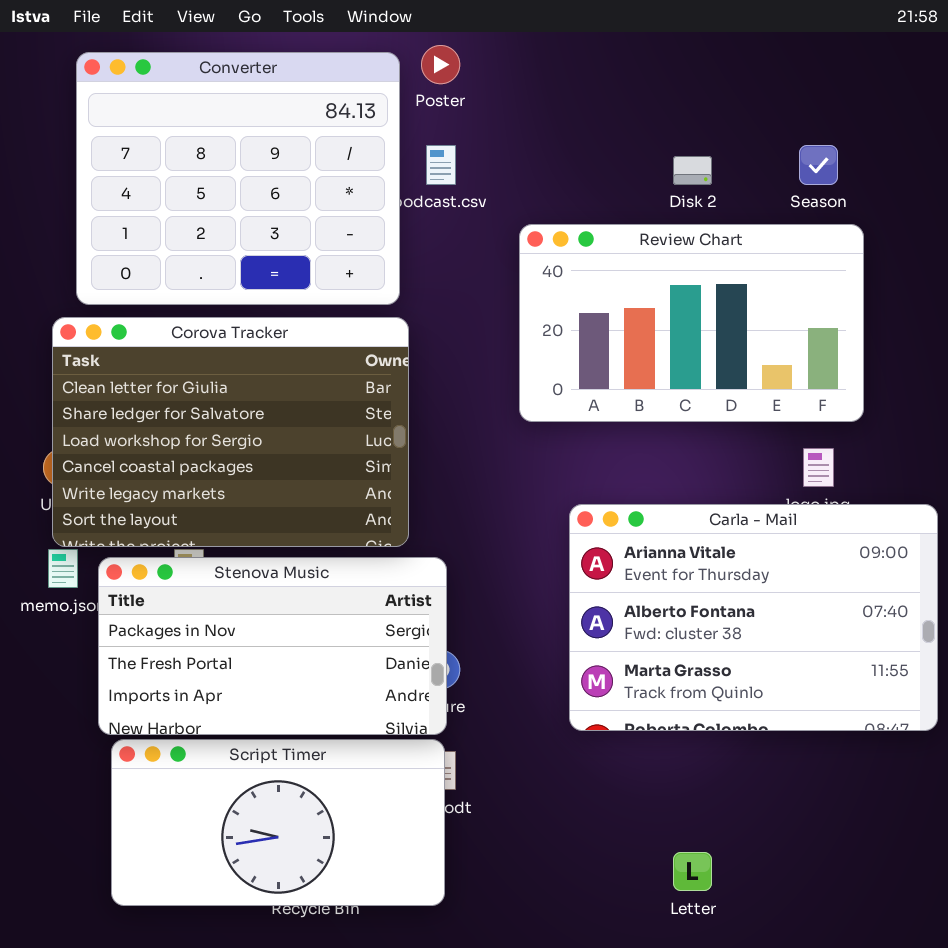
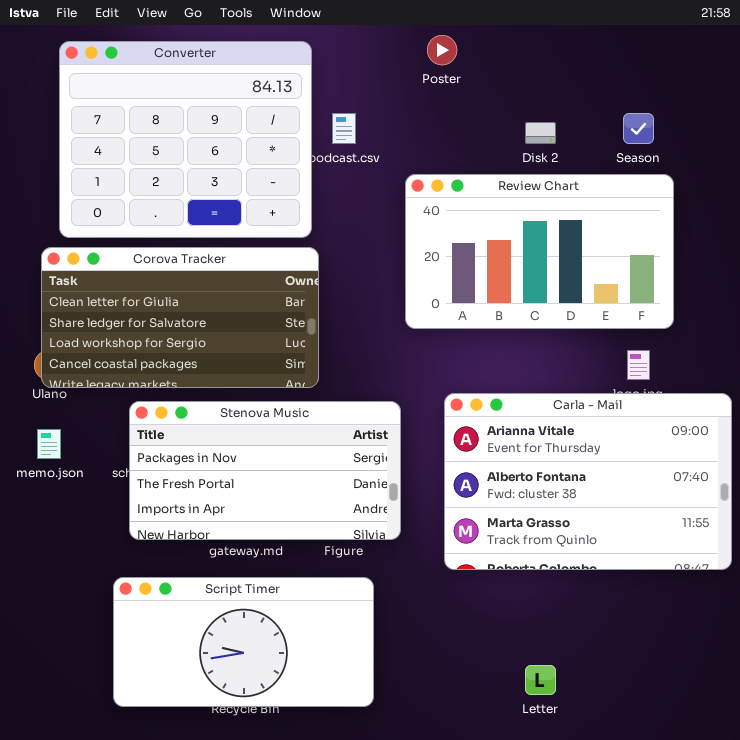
Poster: [421,45,460,84] -> [427,35,457,65], moved
Corova Tracker: [52,317,409,547] -> [41,247,319,388], resized
Stenova Music: [98,557,447,735] -> [129,401,401,540], moved
Script Timer: [111,739,445,906] -> [113,577,374,707], moved

